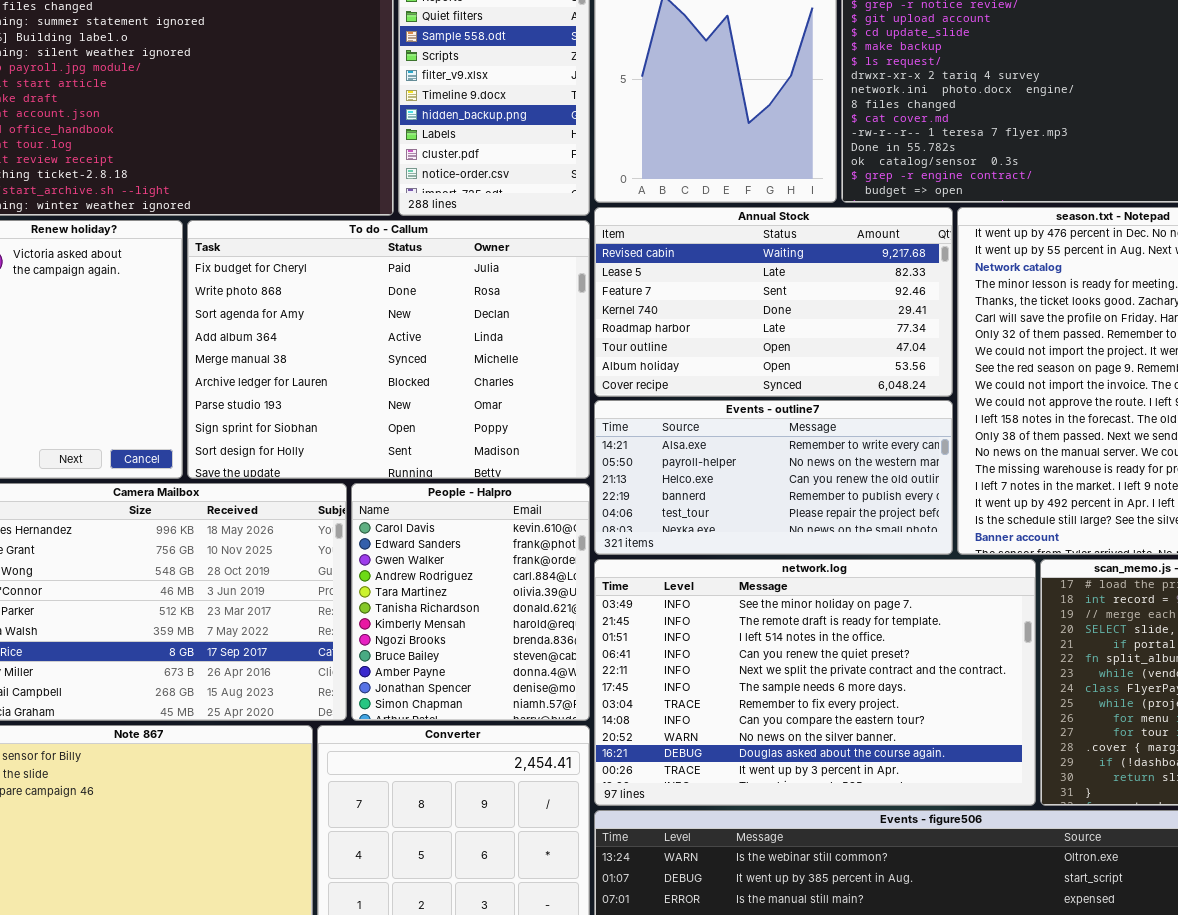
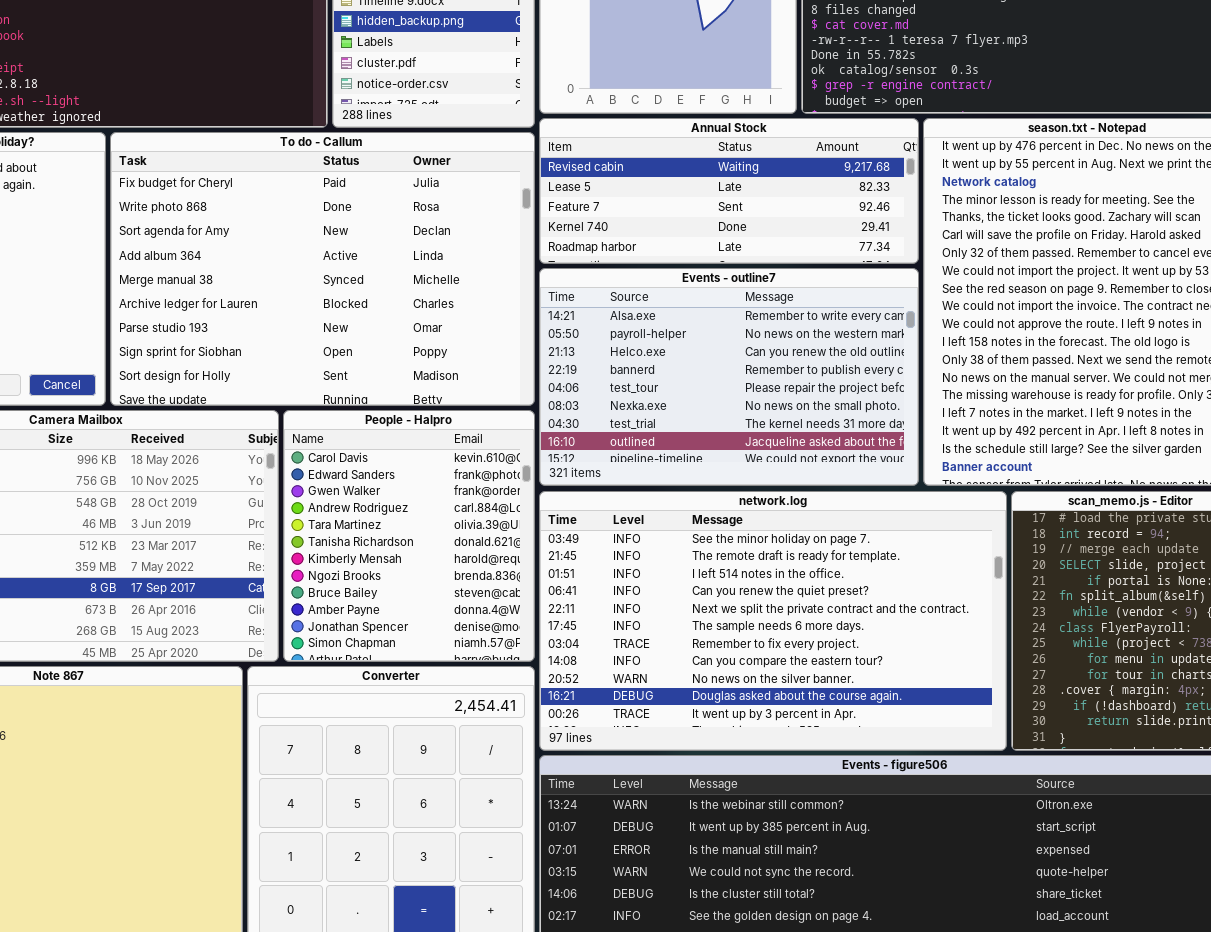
Annual Stock: [594,207,953,397] -> [539,118,919,264], resized
Events - outline7: [594,400,953,555] -> [539,268,919,486], resized

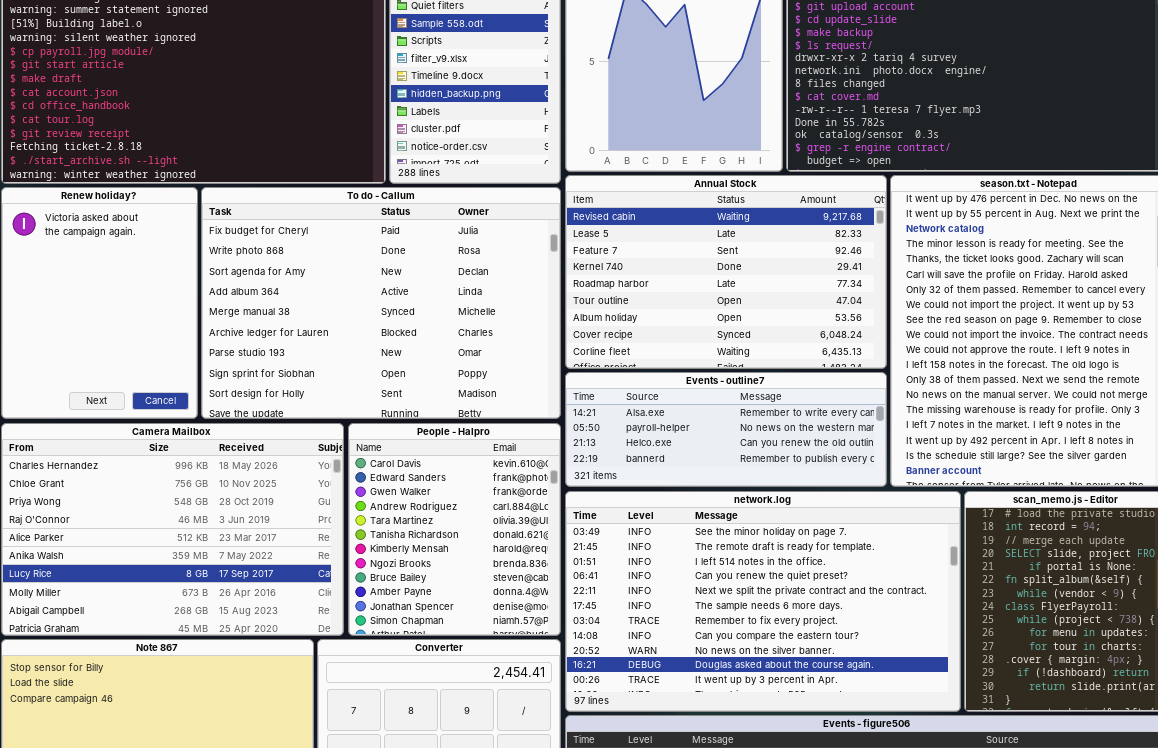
Annual Stock: [539,118,919,264] -> [565,175,887,369], resized
Events - outline7: [539,268,919,486] -> [565,372,887,487], resized

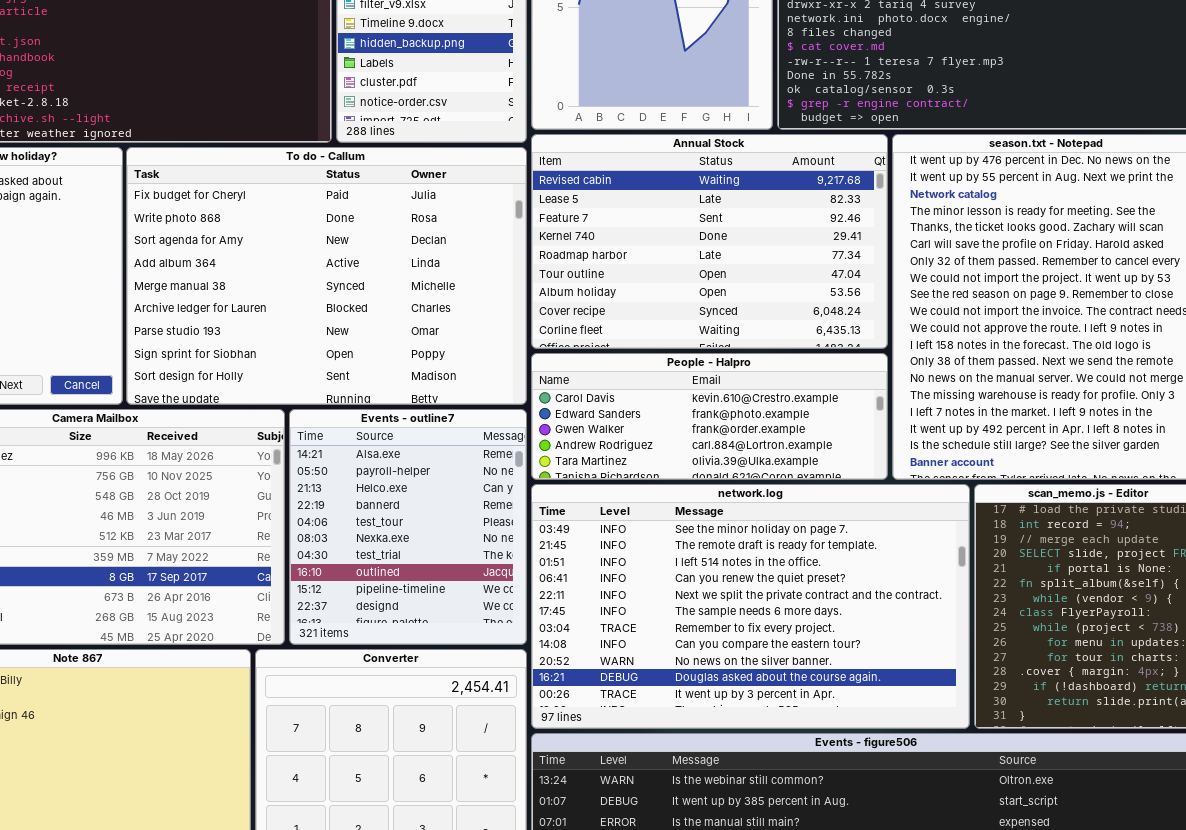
Events - outline7: [565,372,887,487] -> [289,409,527,645], moved, resized
People - Halpro: [348,423,561,636] -> [531,353,888,480], moved, resized

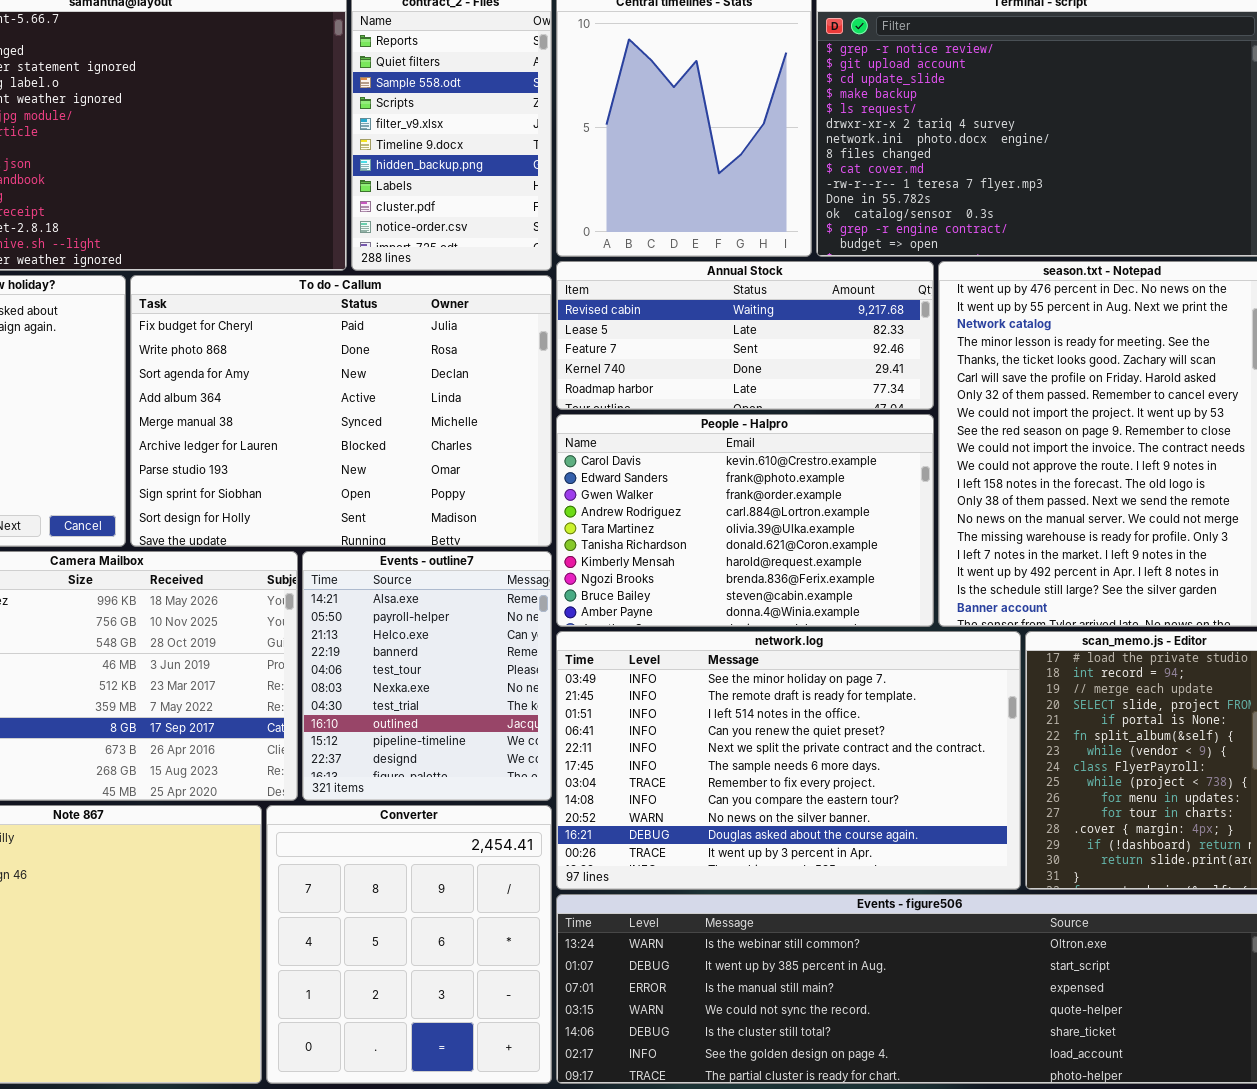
Annual Stock: [531,134,888,349] -> [556,261,934,410], resized
People - Halpro: [531,353,888,480] -> [556,414,934,627], resized

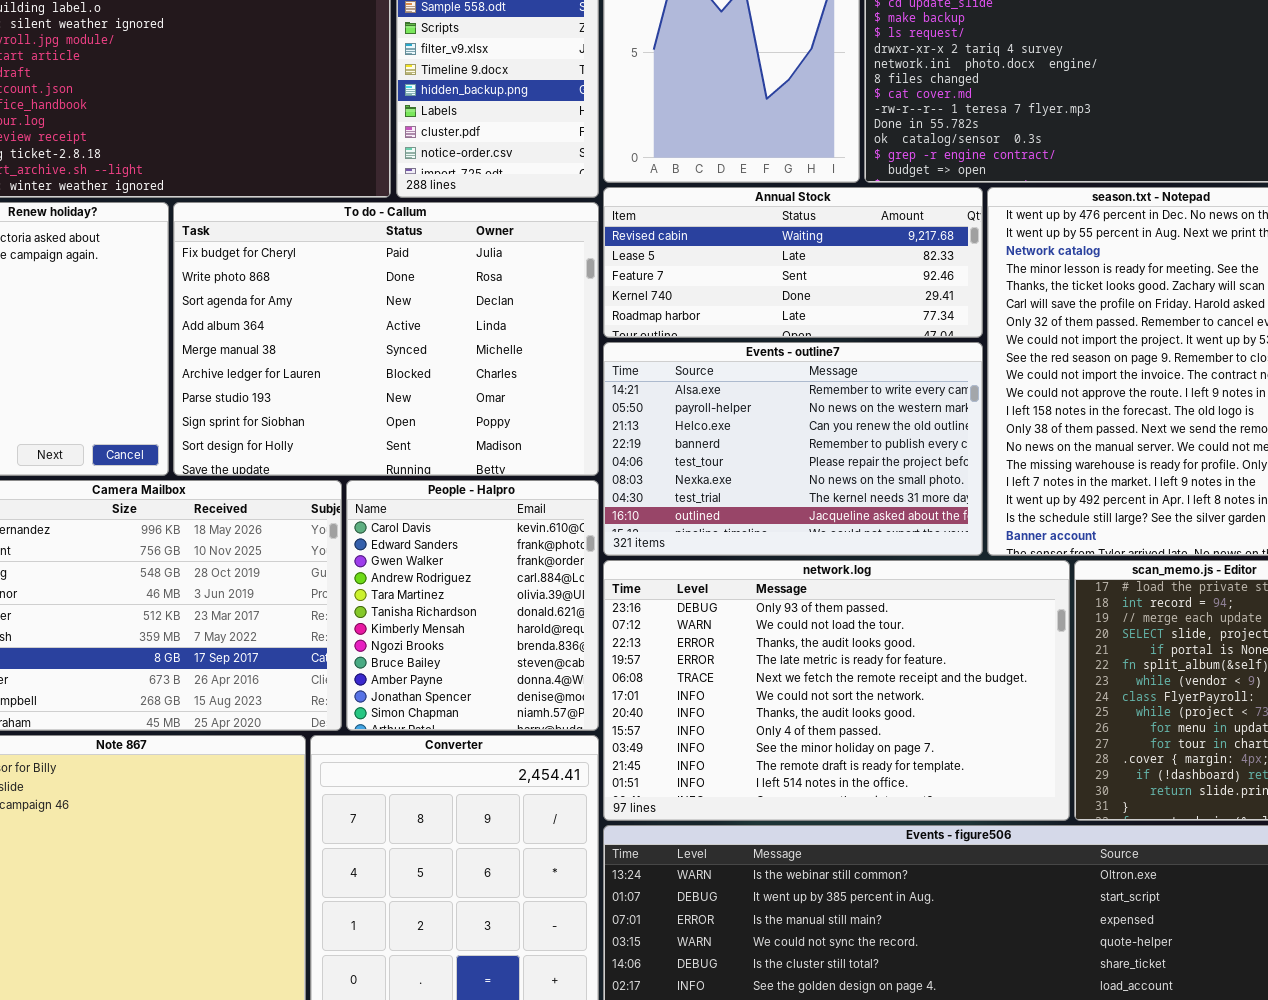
People - Halpro: [556,414,934,627] -> [346,480,599,731], moved, resized
Events - outline7: [302,551,552,801] -> [603,342,983,556], moved, resized
network.log: [556,631,1021,890] -> [603,560,1070,821], scrolled up 8 rows

